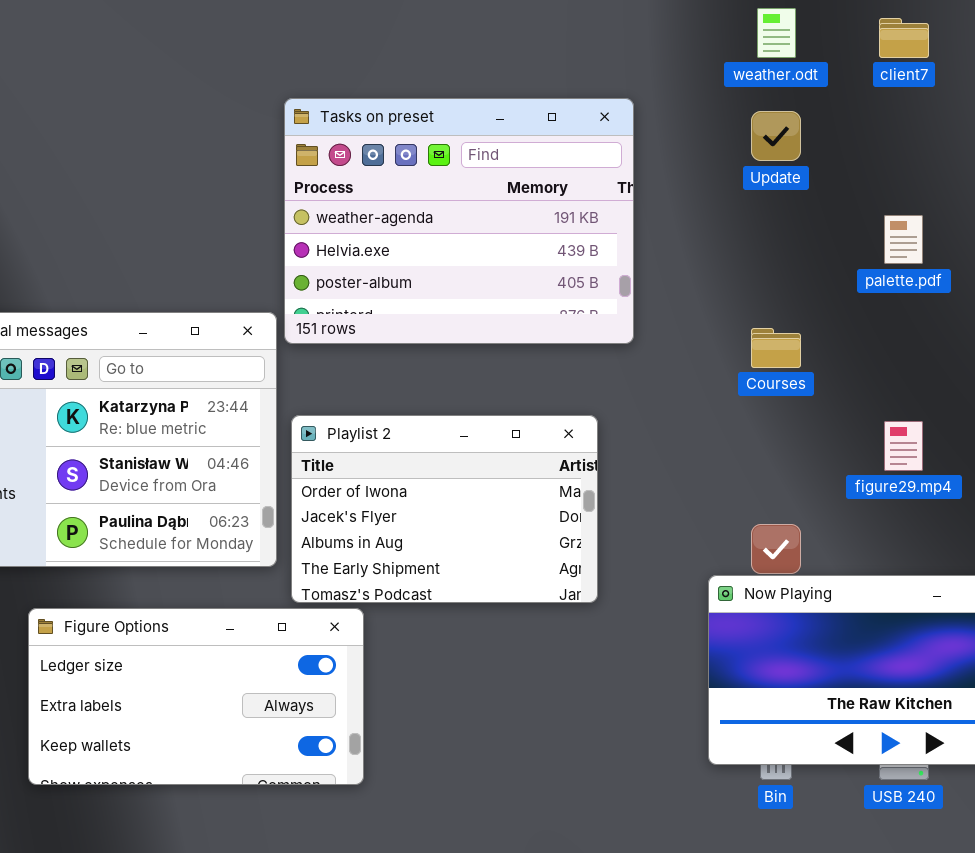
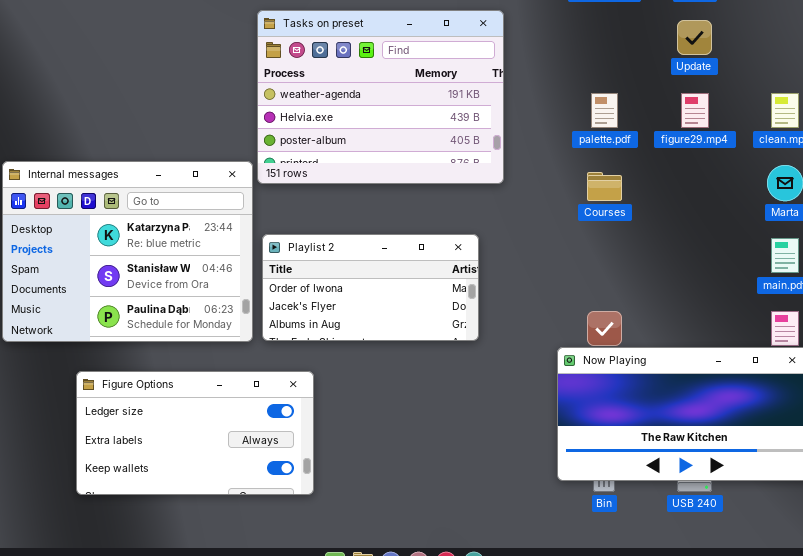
Update: [751,111,801,161] -> [677,20,712,55], moved
palette.pdf: [884,215,923,264] -> [591,93,618,128], moved
Playlist 2: [291,415,598,603] -> [262,234,479,341], resized
figure29.mp4: [884,421,923,471] -> [681,93,709,128], moved

